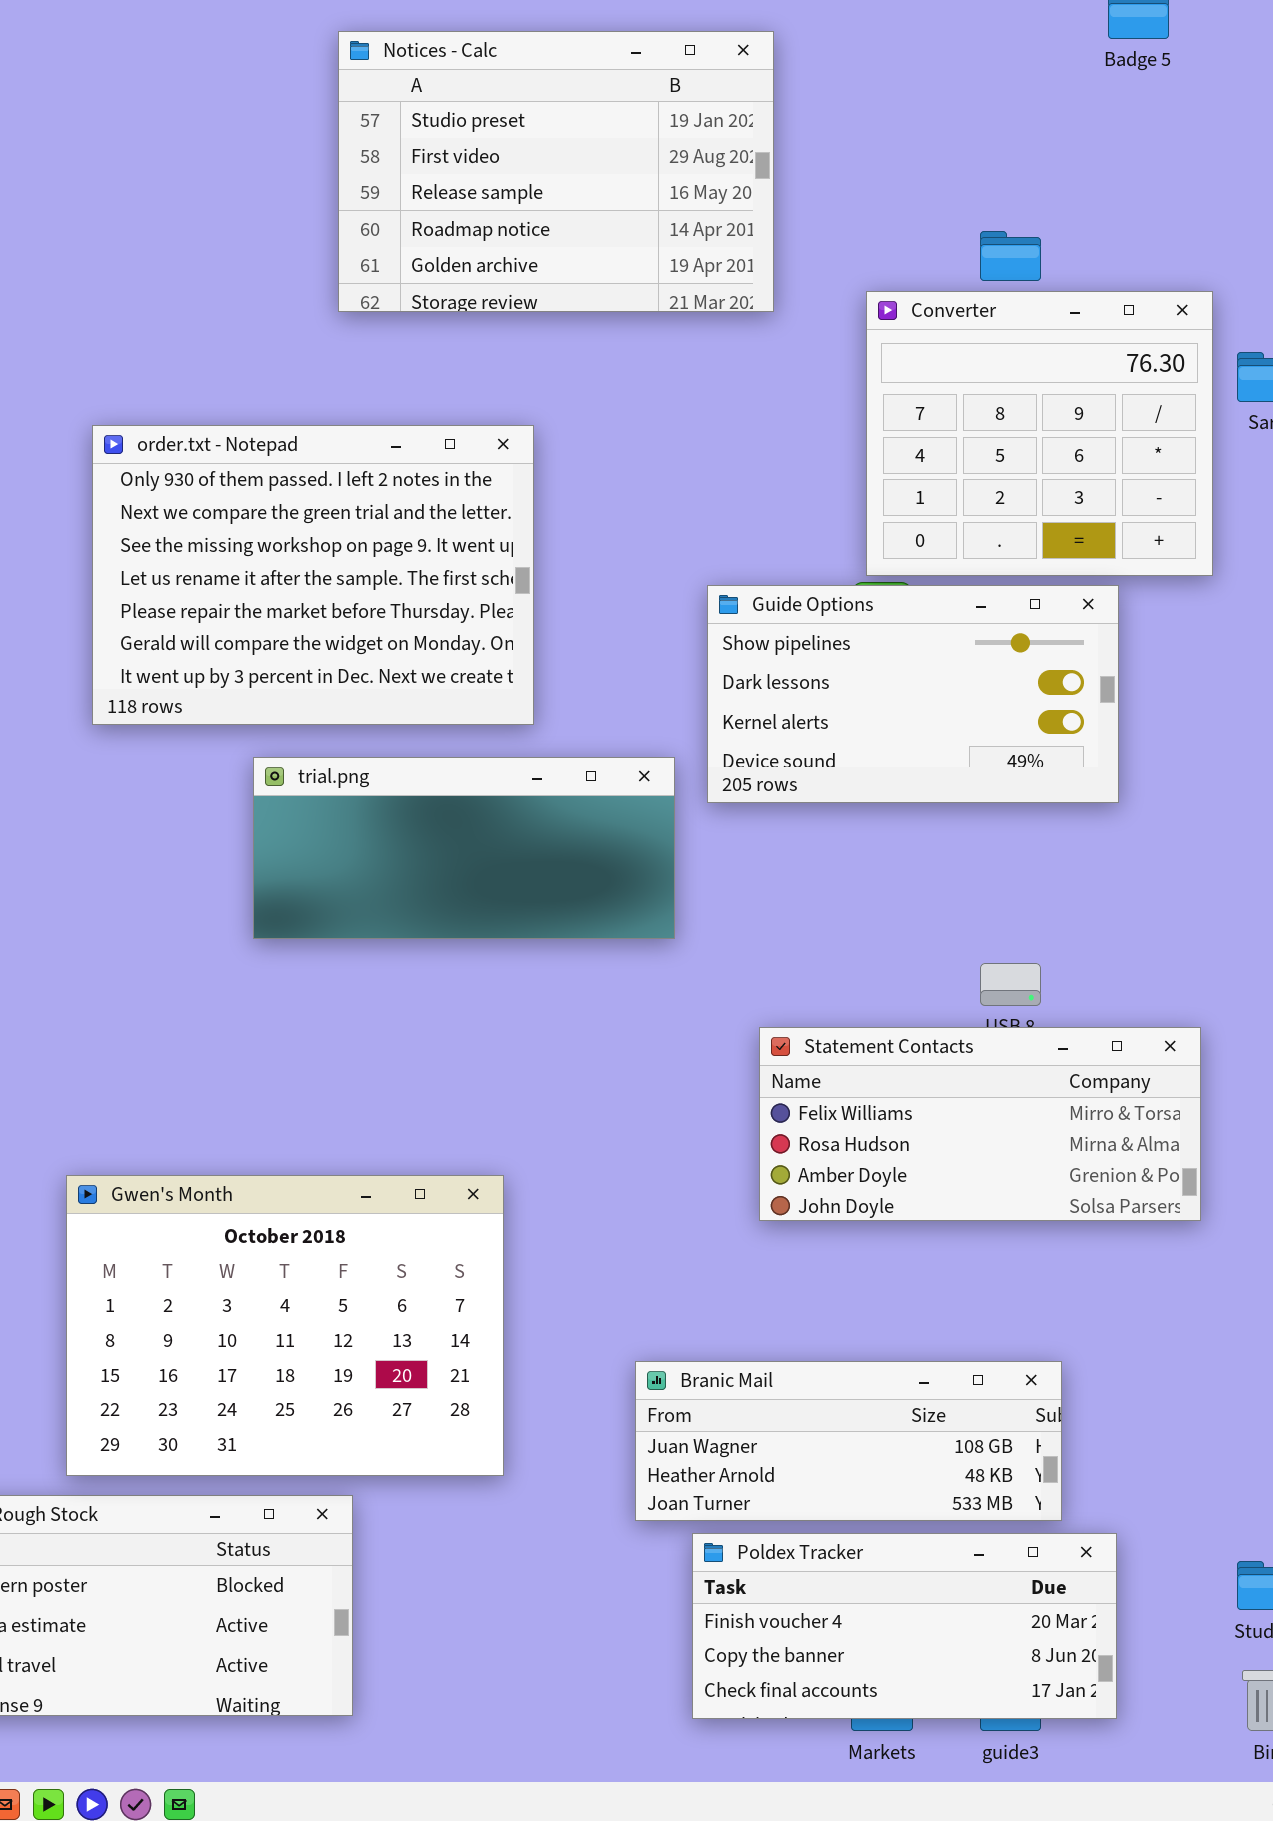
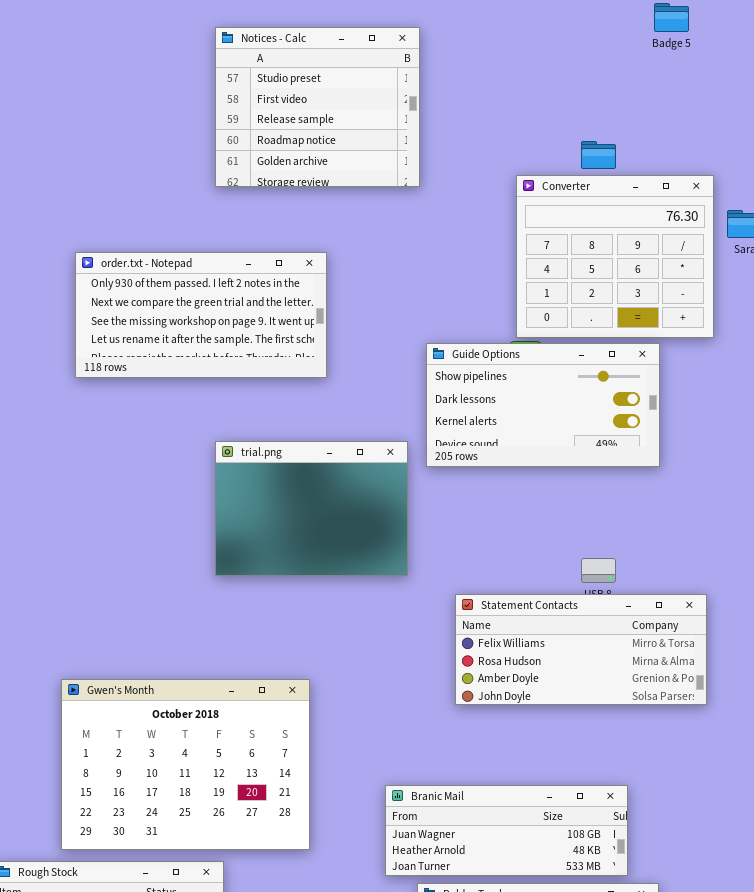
Notices - Calc: [338,31,774,312] -> [215,27,420,187], resized
order.txt - Notepad: [92,425,534,725] -> [75,252,327,378], resized
trial.png: [253,757,675,939] -> [215,441,408,576], resized

